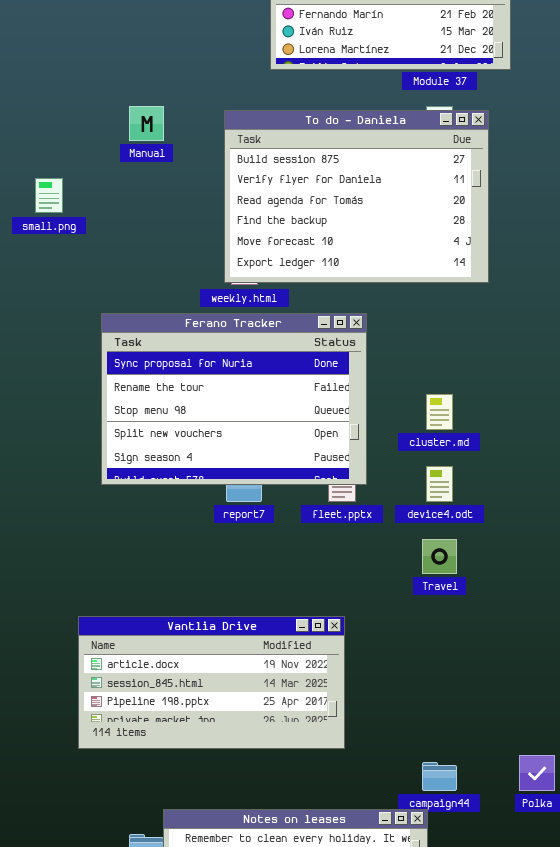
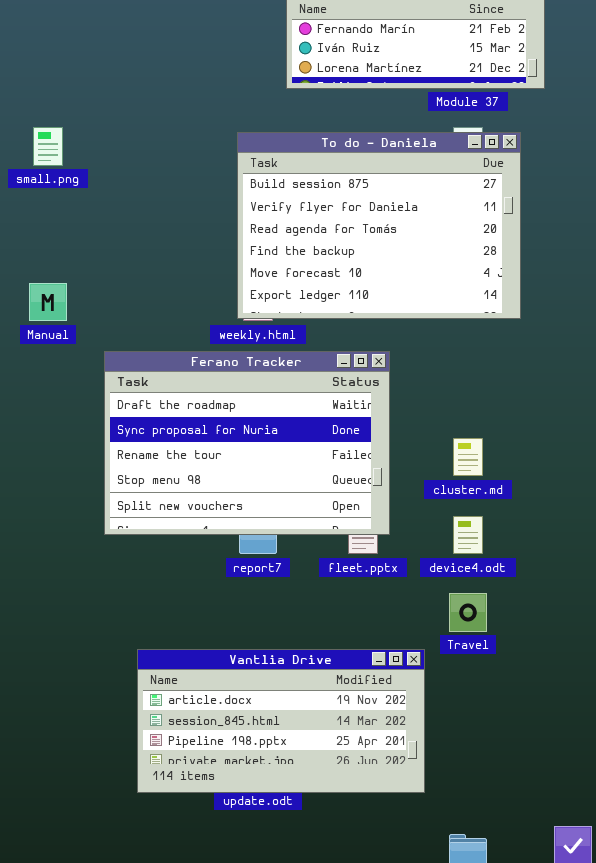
Manual: [129,106,164,141] -> [29,283,67,321], moved
small.png: [35,178,63,213] -> [33,127,63,166], moved
Ferano Tracker: [101,313,367,485] -> [104,351,390,535], scrolled up 1 row
Vantlia Drive: [78,616,345,749] -> [137,649,425,793], moved

